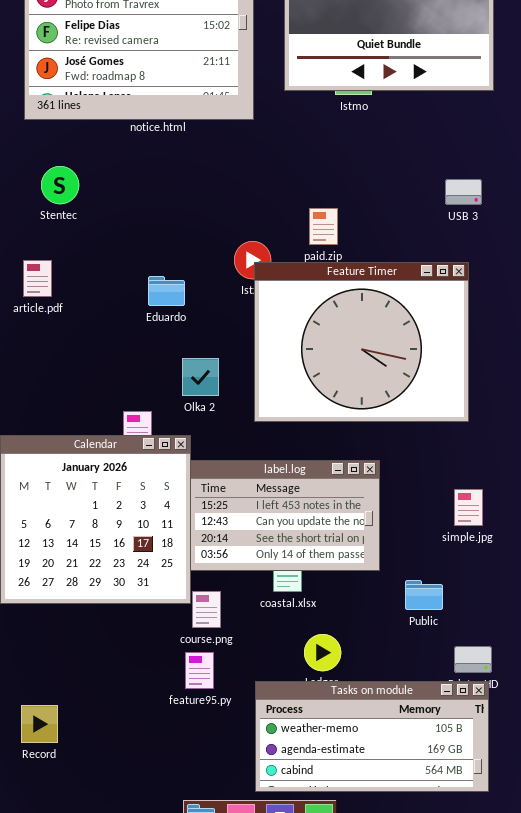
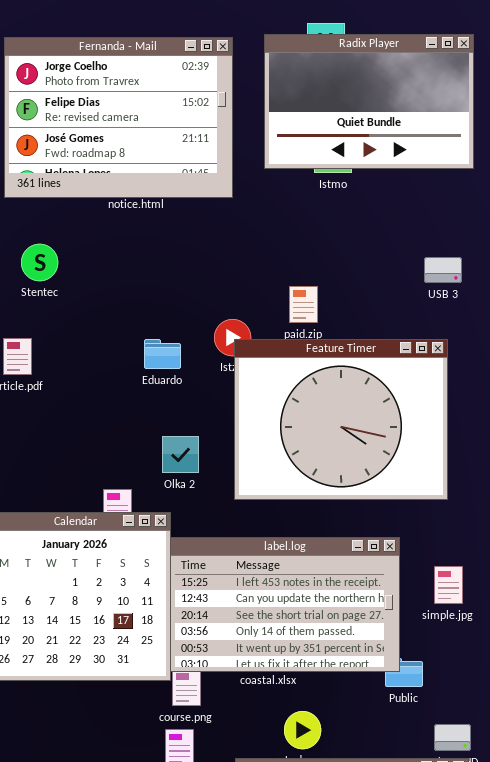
Eduardo: [148,276,185,306] -> [144,339,181,369], moved
label.log: [190,460,380,571] -> [170,537,400,672], resized

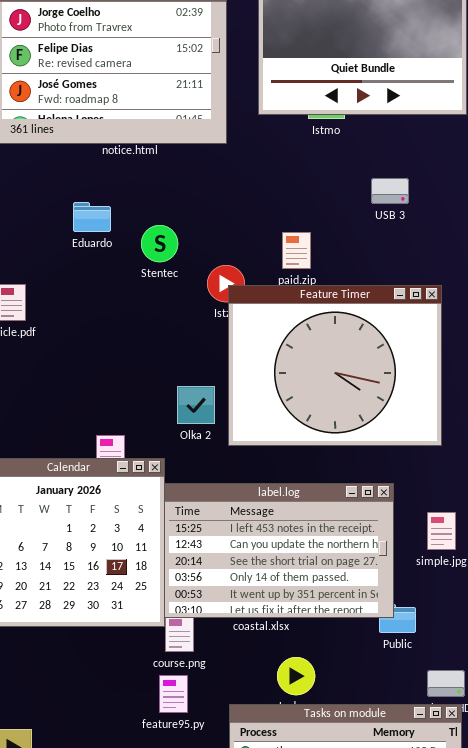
Stentec: [21,244,58,281] -> [141,225,178,262], moved
USB 3: [424,257,462,283] -> [371,178,409,204], moved
Eduardo: [144,339,181,369] -> [73,202,111,232], moved
Olka 2: [162,436,199,473] -> [177,386,215,424], moved

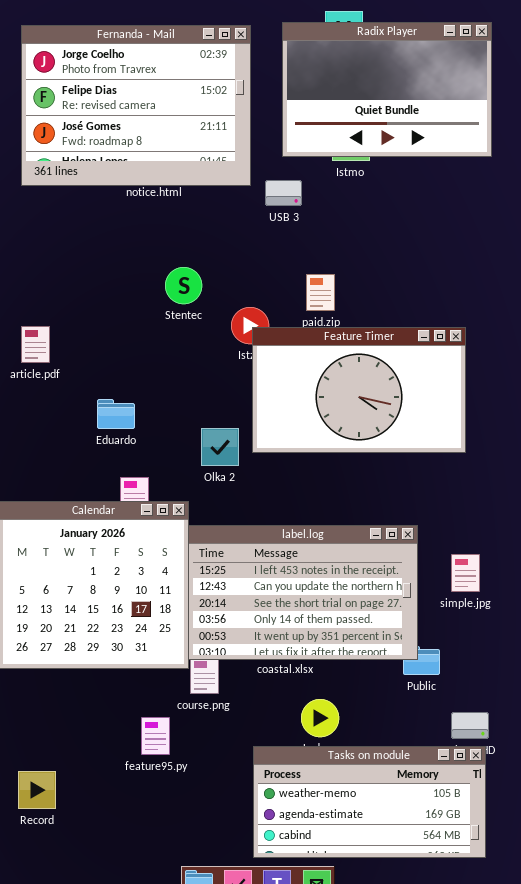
USB 3: [371,178,409,204] -> [265,180,302,206], moved
Eduardo: [73,202,111,232] -> [97,399,135,429], moved
Feature Timer: [228,285,442,446] -> [252,327,466,453], resized
feature95.py: [159,675,188,713] -> [141,717,170,755], moved

